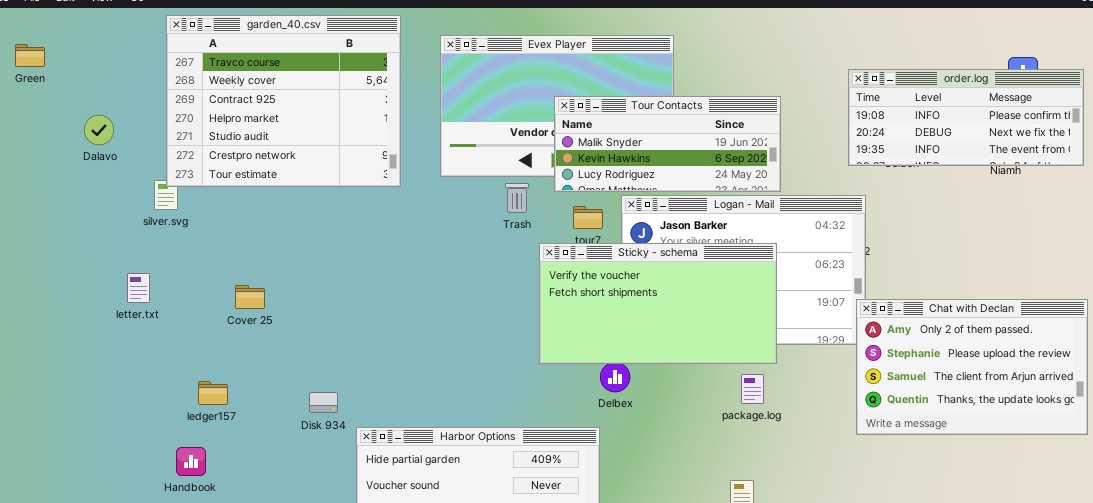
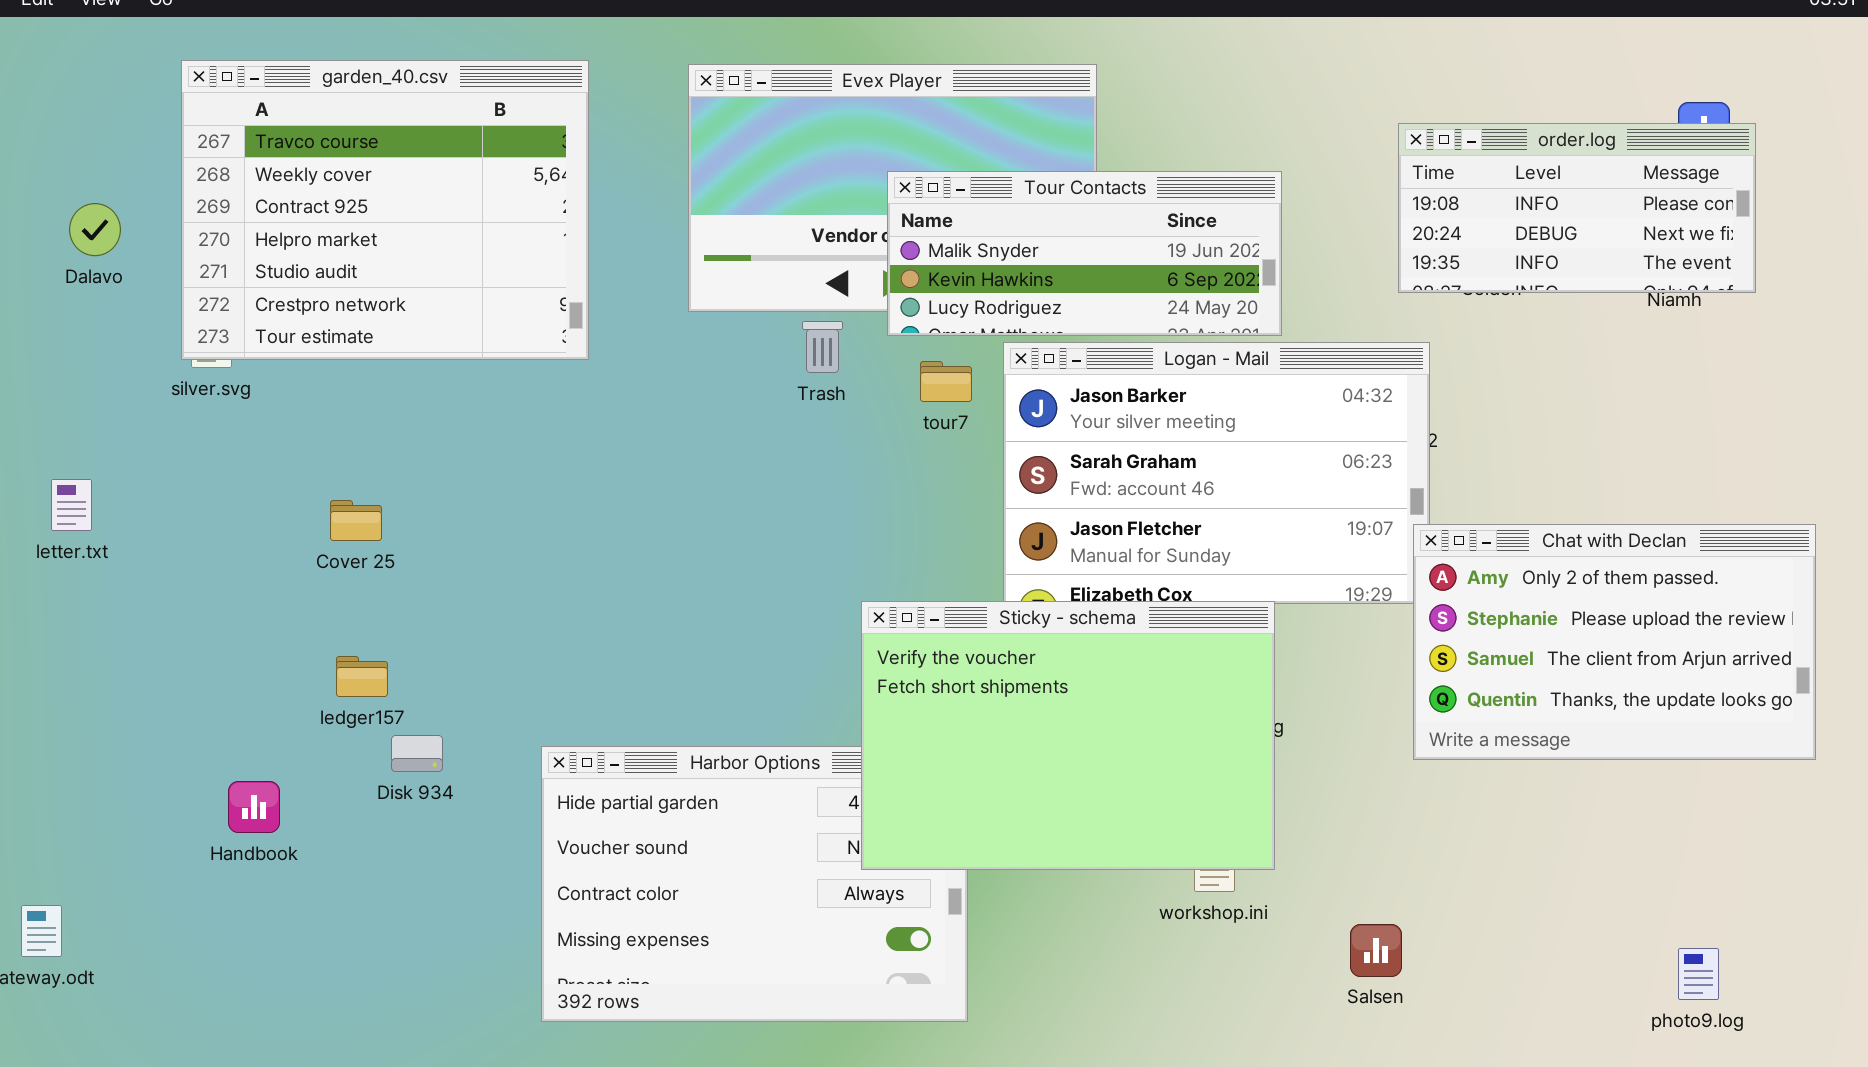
garden_40.csv: [166,15,401,187] -> [181,60,589,360], moved
order.log: [848,69,1084,166] -> [1398,123,1756,293], resized
Sticky - schema: [539,243,777,364] -> [861,601,1275,870], moved, resized
letter.txt: [127,273,150,303] -> [51,479,92,531], moved
ledger157: [198,381,228,405] -> [336,656,388,697], moved
Disk 934: [309,392,338,413] -> [391,735,443,772], moved

